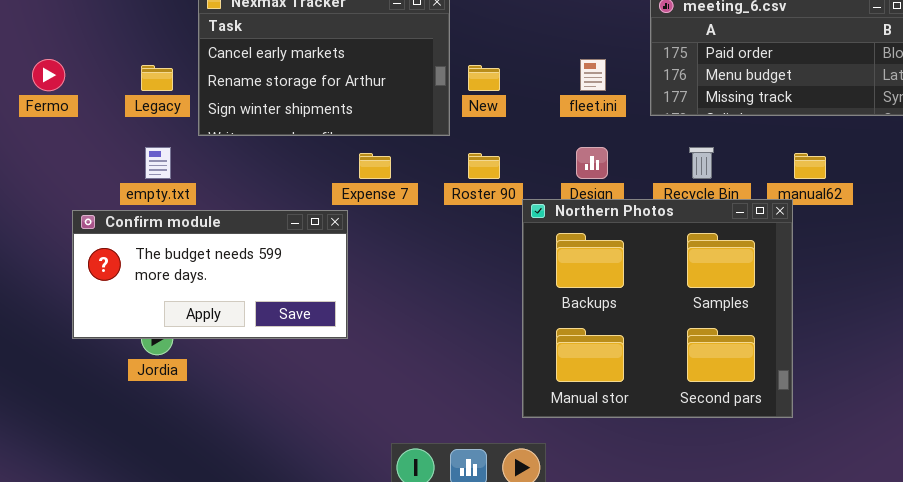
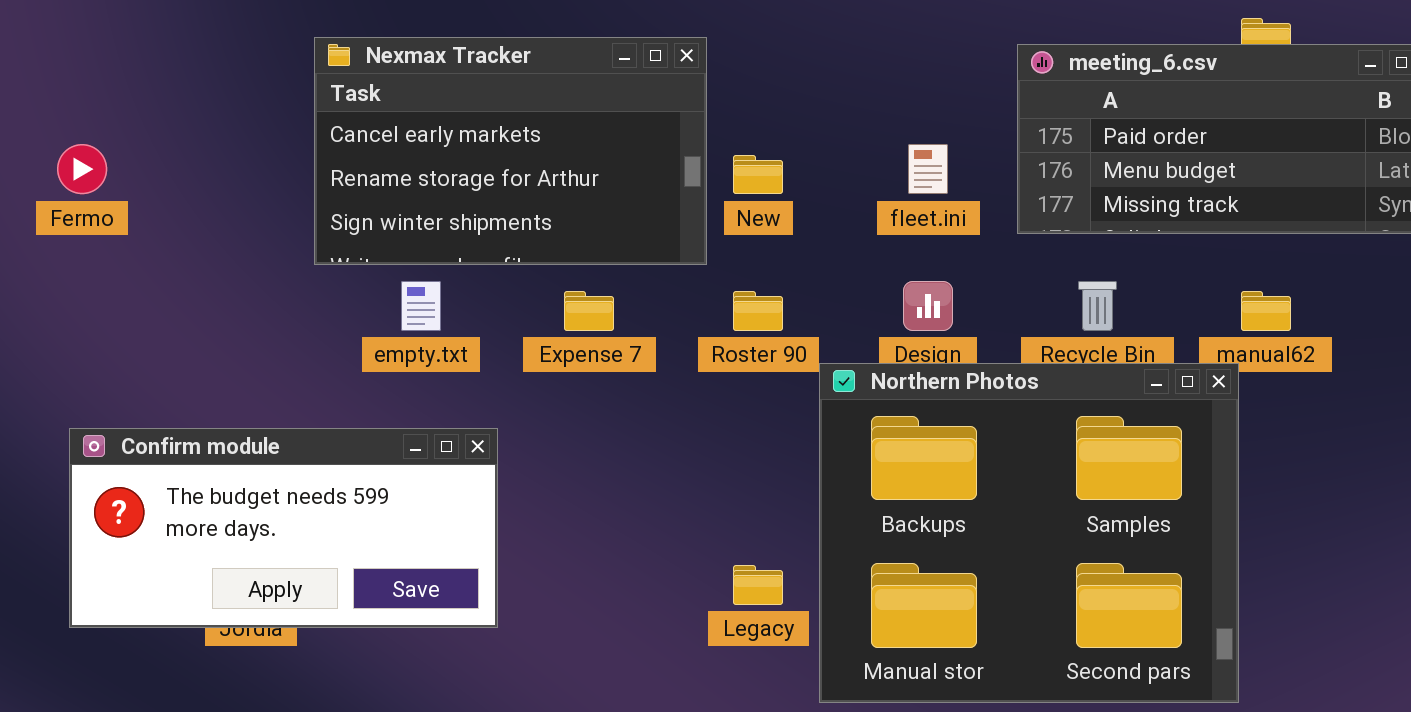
Legacy: [141,65,173,91] -> [733,565,783,605], moved
empty.txt: [145,147,171,179] -> [401,281,441,331], moved
Confirm module: [72,210,348,339] -> [69,428,498,628], moved

